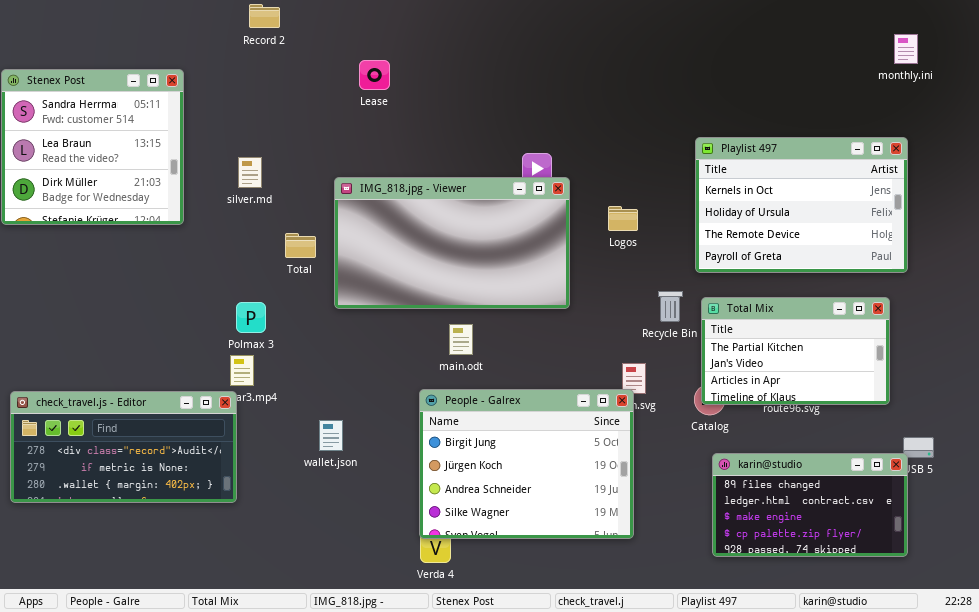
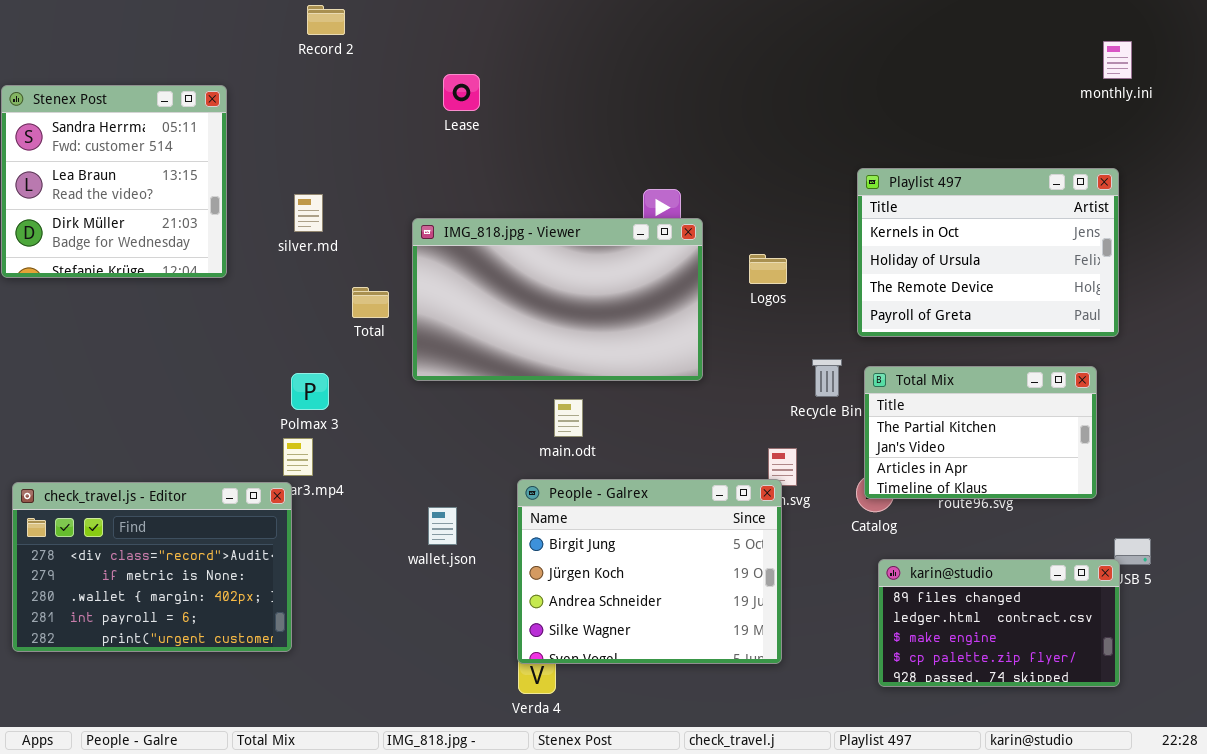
check_travel.js - Editor: [10,391,237,503] -> [12,482,292,652], resized
wallet.json: [319,420,343,451] -> [428,507,457,545], moved

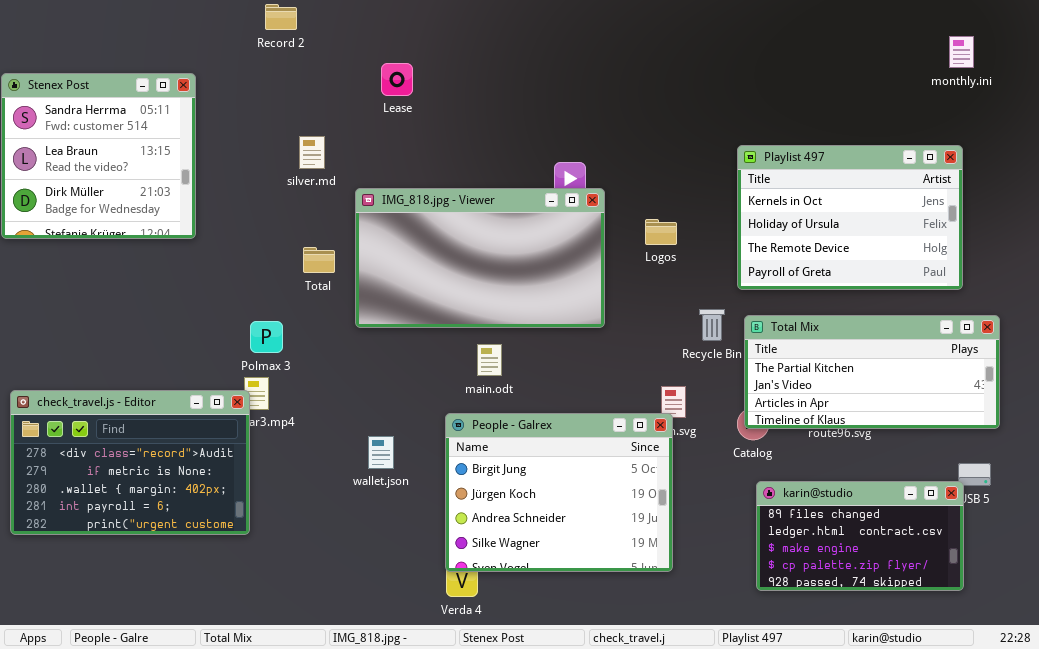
silver.md: [294,194,323,232] -> [299,136,325,169], moved
Total Mix: [864,366,1097,499] -> [744,315,1000,429], resized
check_travel.js - Editor: [12,482,292,652] -> [10,390,250,535], moved

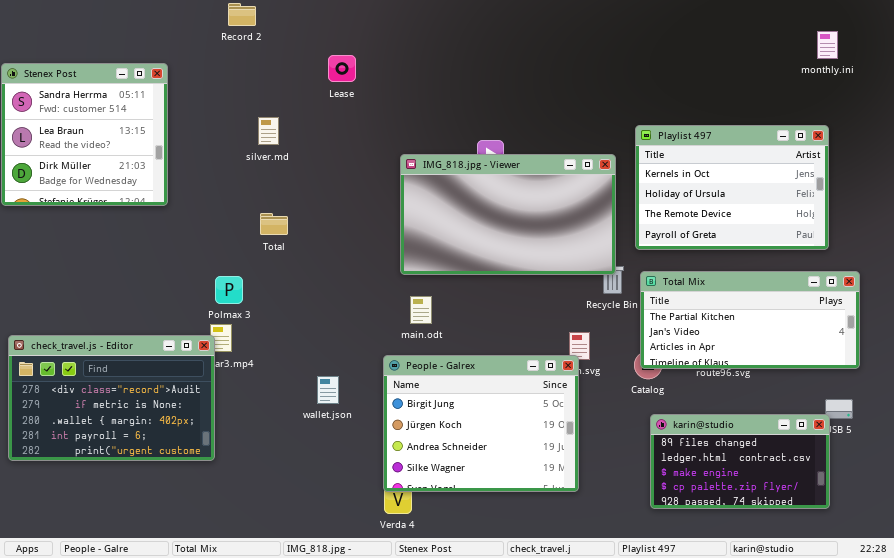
IMG_818.jpg - Viewer: [355,188,605,328] -> [400,154,616,275], moved

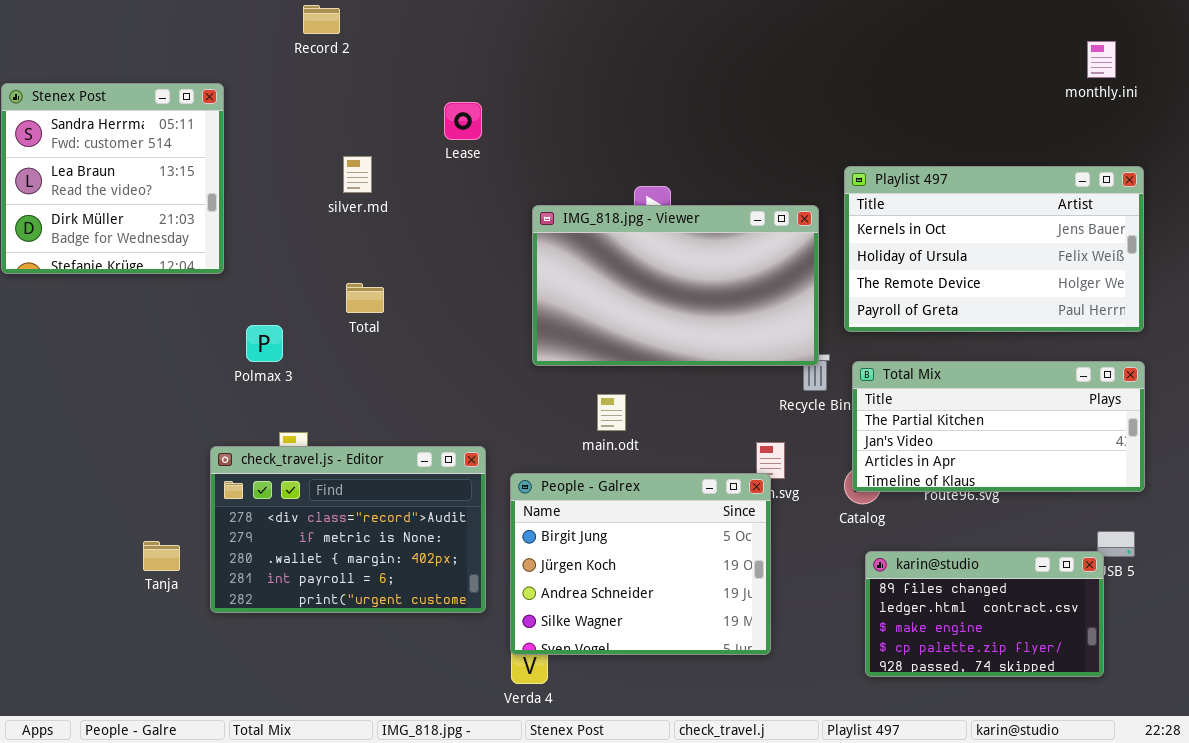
Lease: [328,55,356,82] -> [444,102,482,140], moved
Playlist 497: [635,125,829,250] -> [844,166,1144,332], resized
Polmax 3: [215,276,243,304] -> [246,325,283,362], moved
main.odt: [410,296,432,324] -> [597,394,626,431], moved
check_travel.js - Editor: [8,335,215,461] -> [210,446,486,613], moved

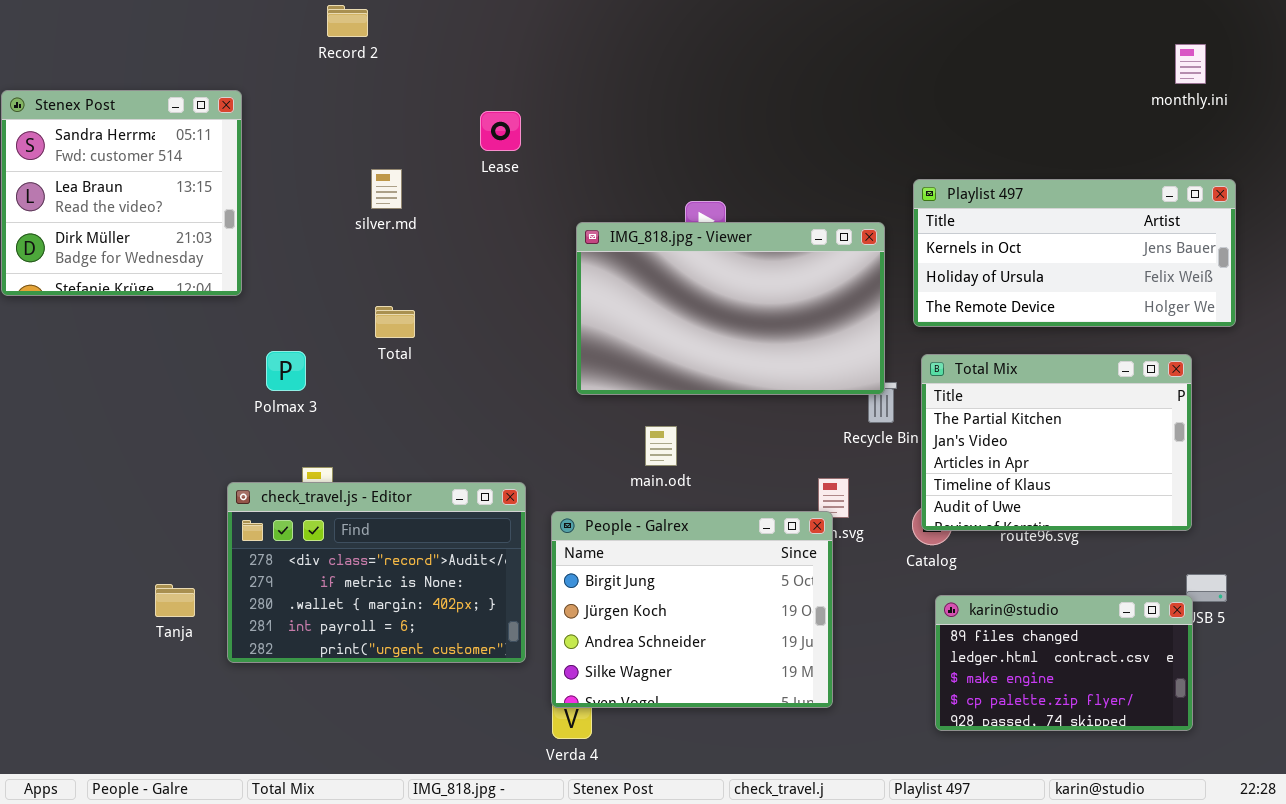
Playlist 497: [844,166,1144,332] -> [913,179,1236,327], resized
Total Mix: [852,361,1145,492] -> [921,354,1192,531], resized

